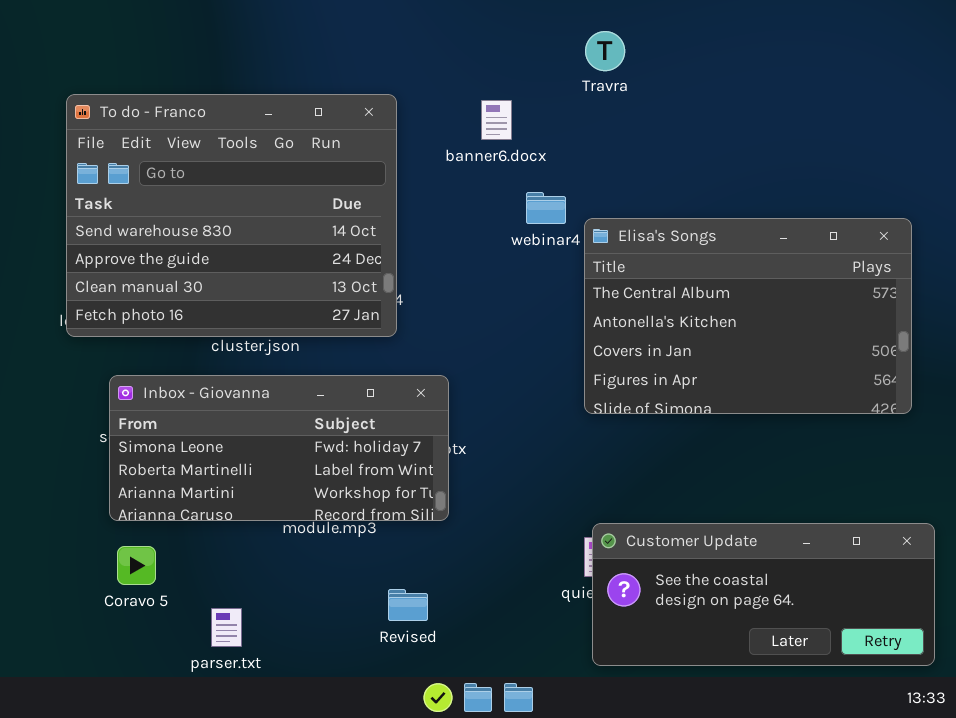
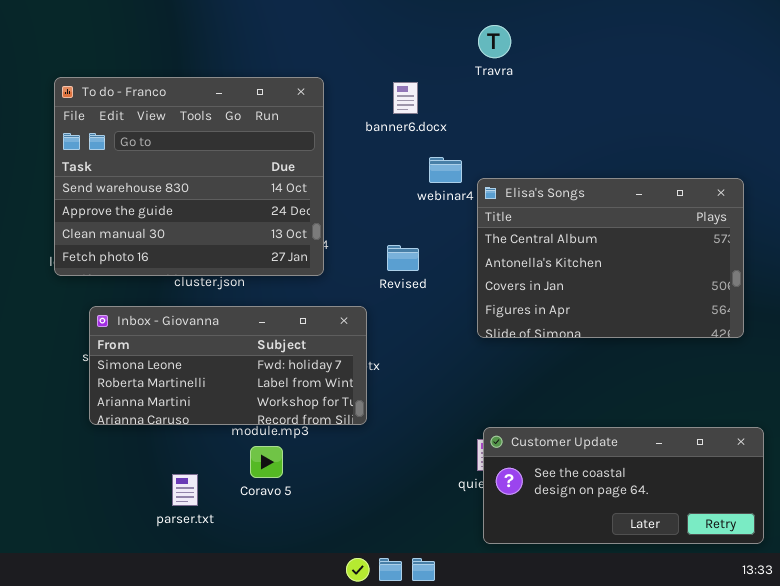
Coravo 5: [117,546,156,585] -> [250,446,283,478], moved
Revised: [388,589,428,621] -> [387,245,419,271], moved
parser.txt: [211,608,242,647] -> [172,474,198,506], moved

